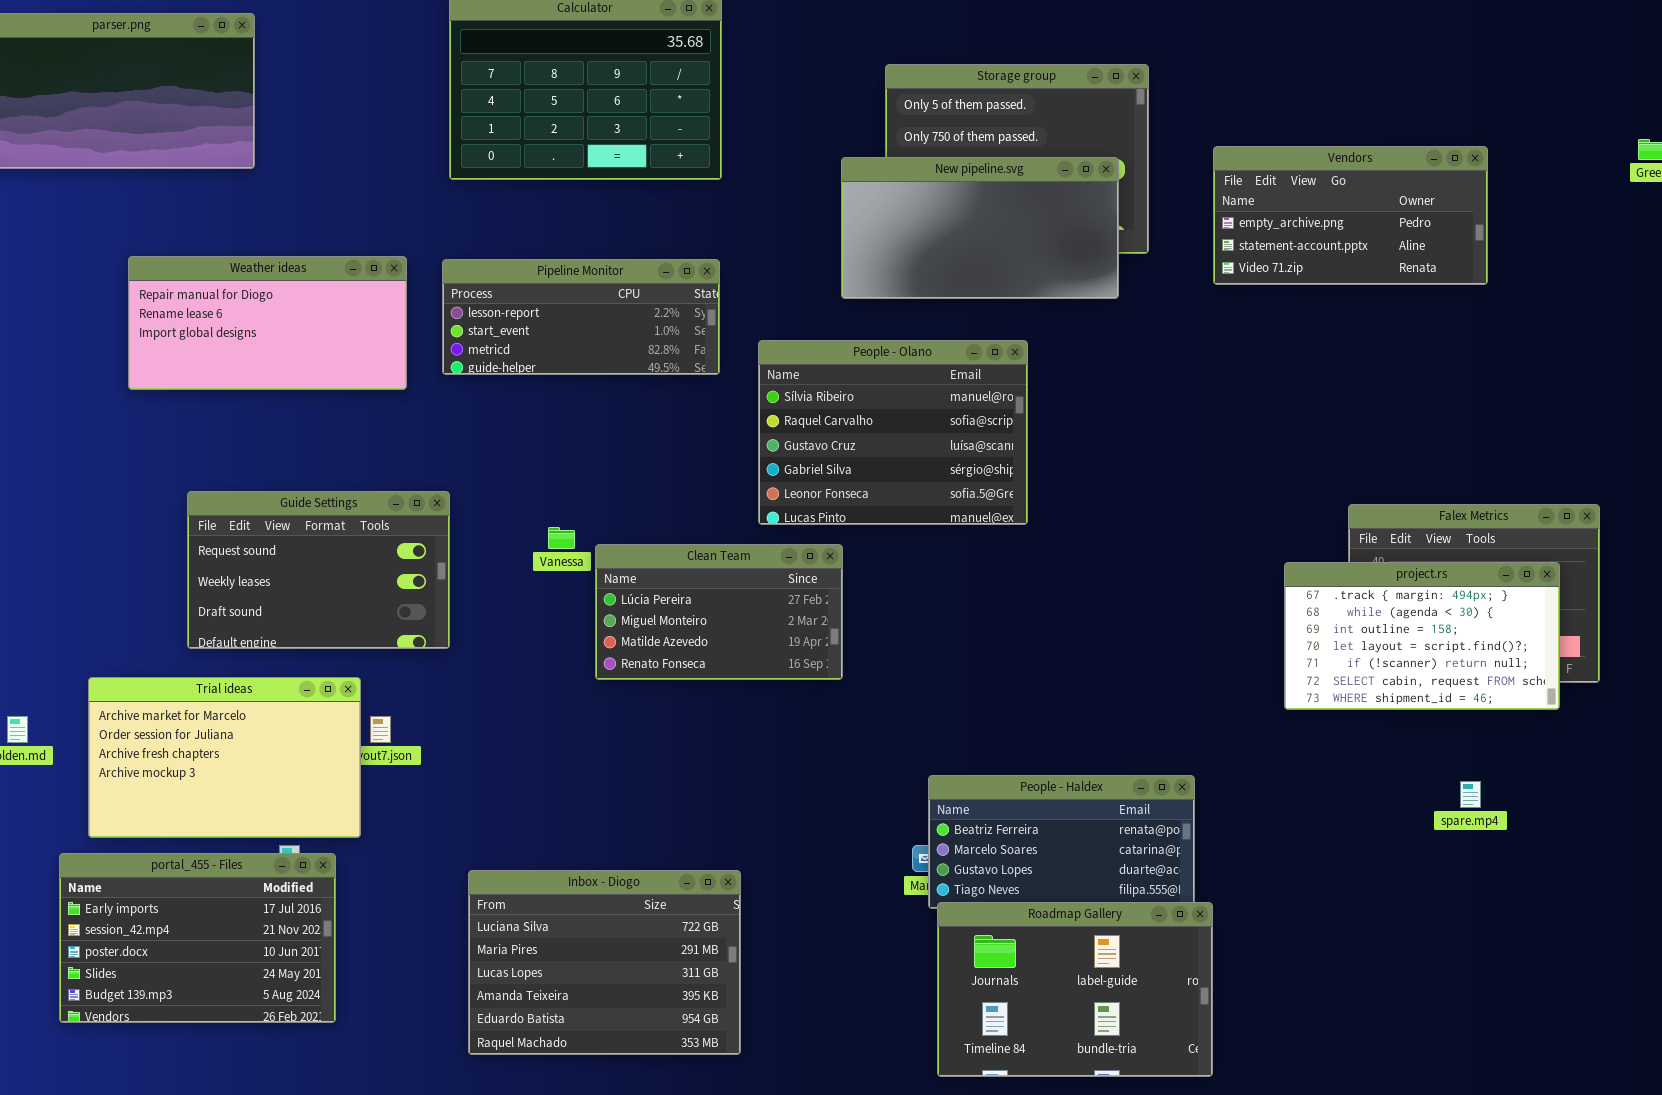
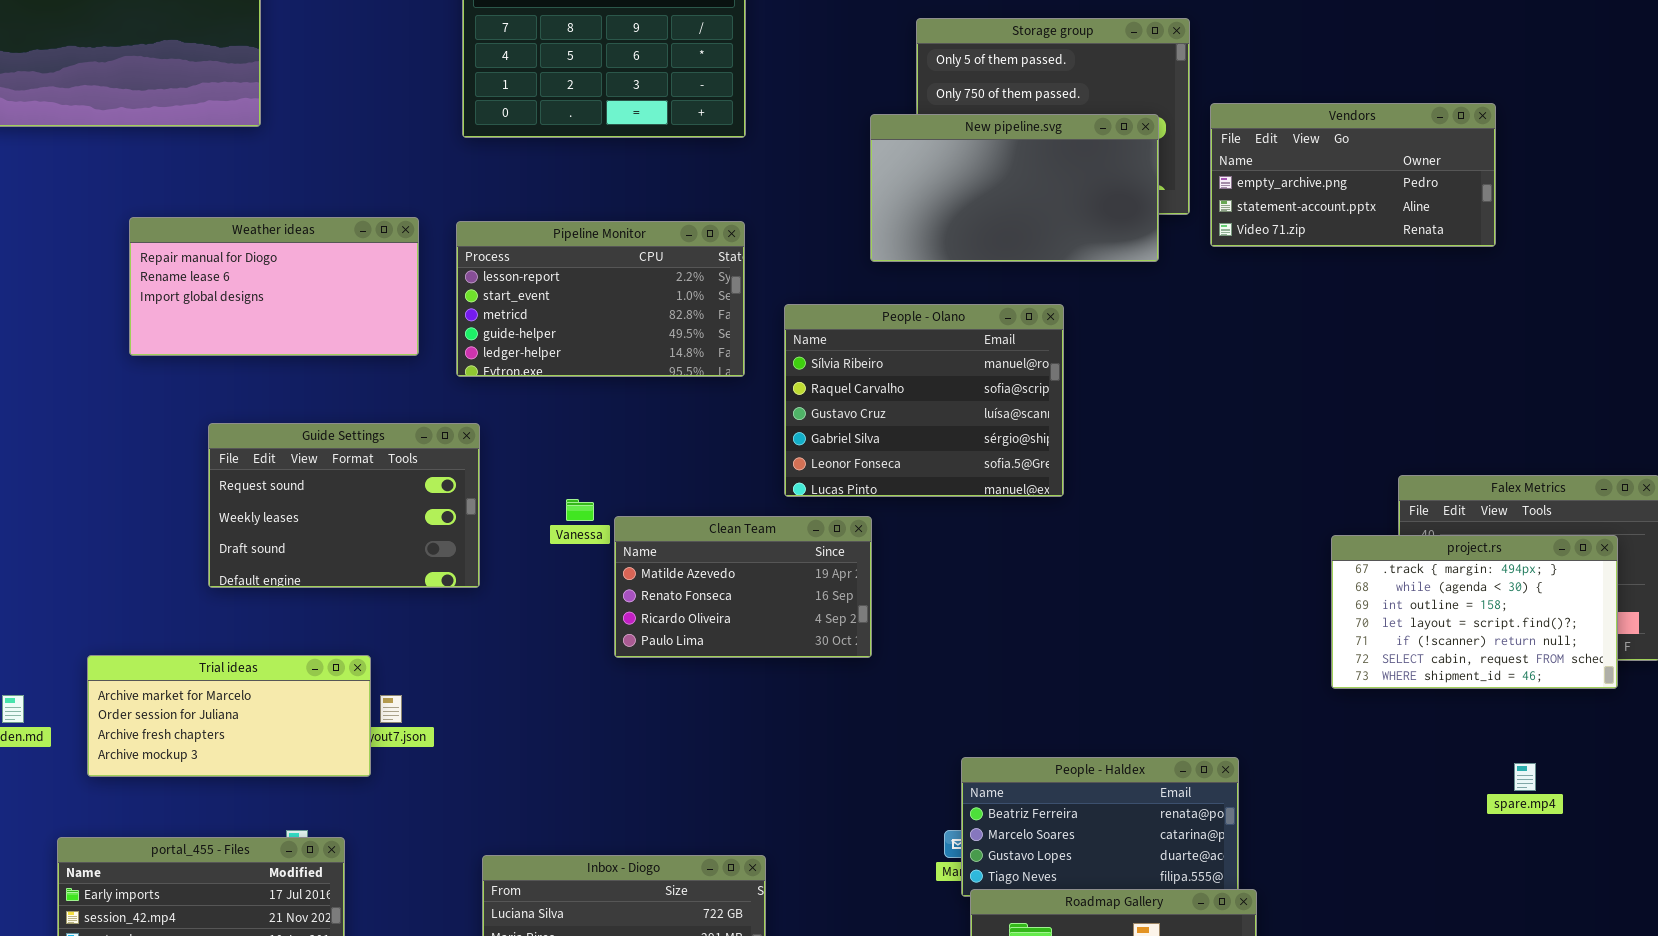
Vendors: [1213,146,1488,285] -> [1210,103,1496,247], moved
Pipeline Monitor: [442,259,720,375] -> [456,221,745,377], resized
Guide Settings: [187,491,450,649] -> [208,423,480,588], moved
Clean Team: [595,544,843,680] -> [614,516,872,658], scrolled down 2 rows
Trial ideas: [88,677,361,838] -> [87,655,371,777], resized

